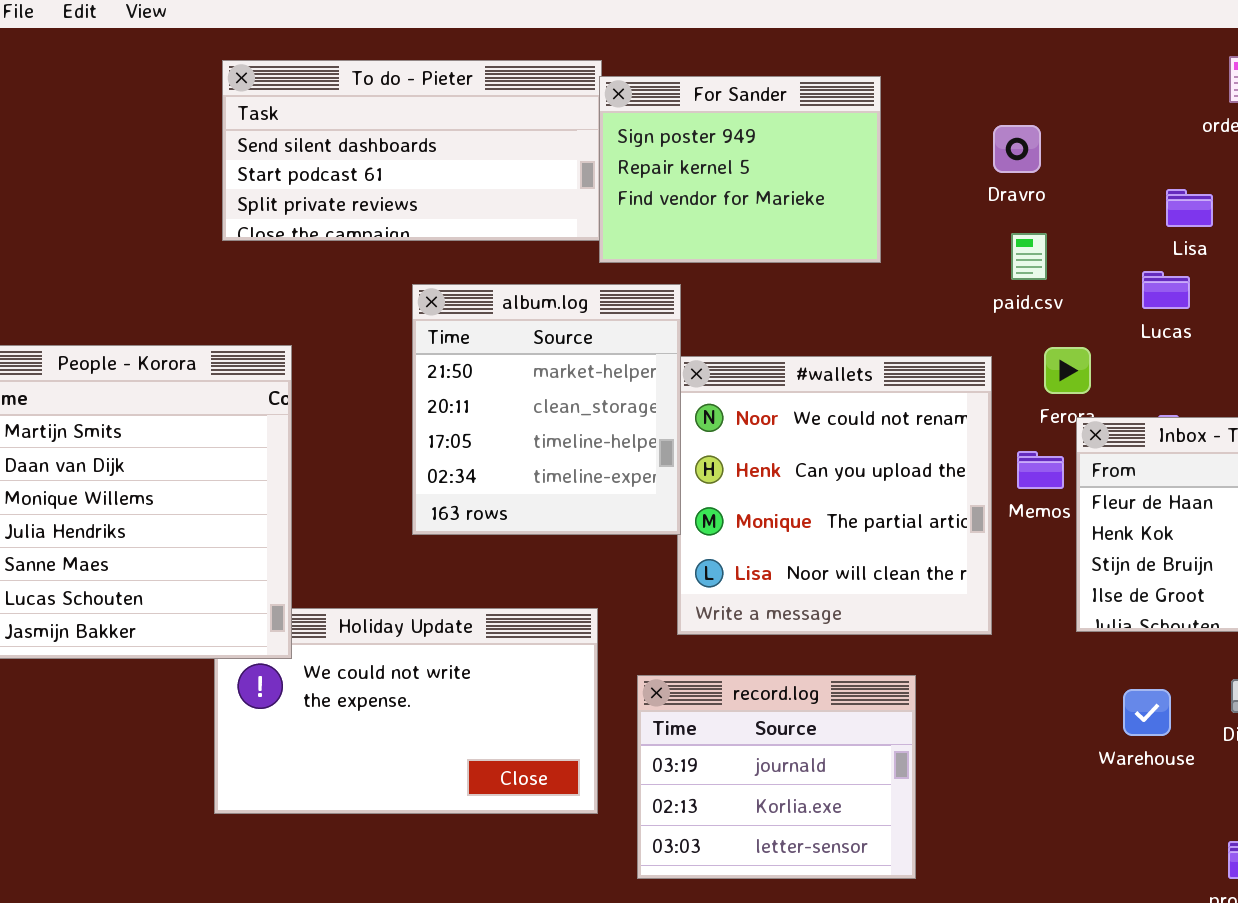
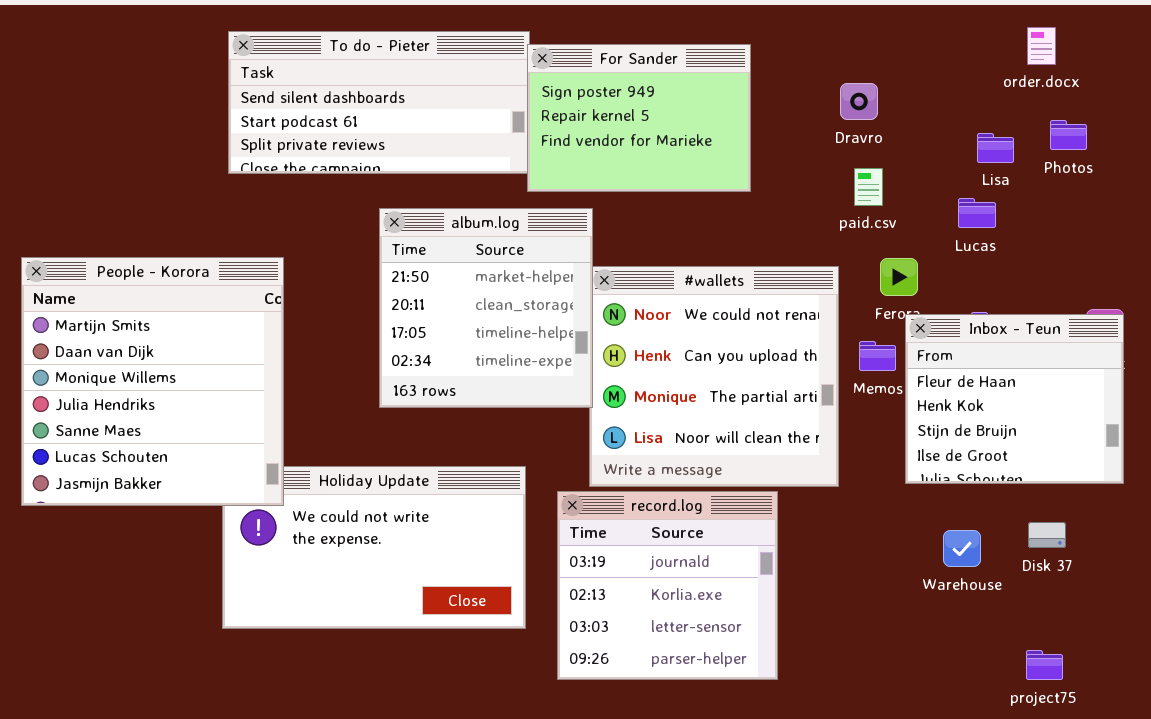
record.log: [637,675,916,879] -> [557,491,778,680], resized

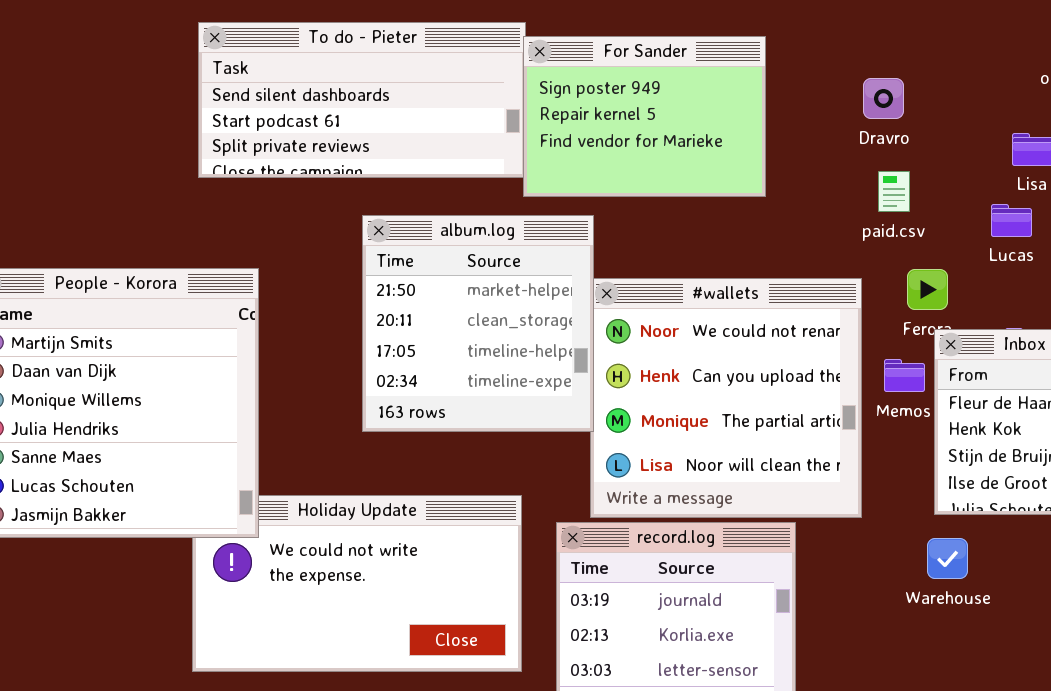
Warehouse: [943,530,981,567] -> [927,538,968,579], moved

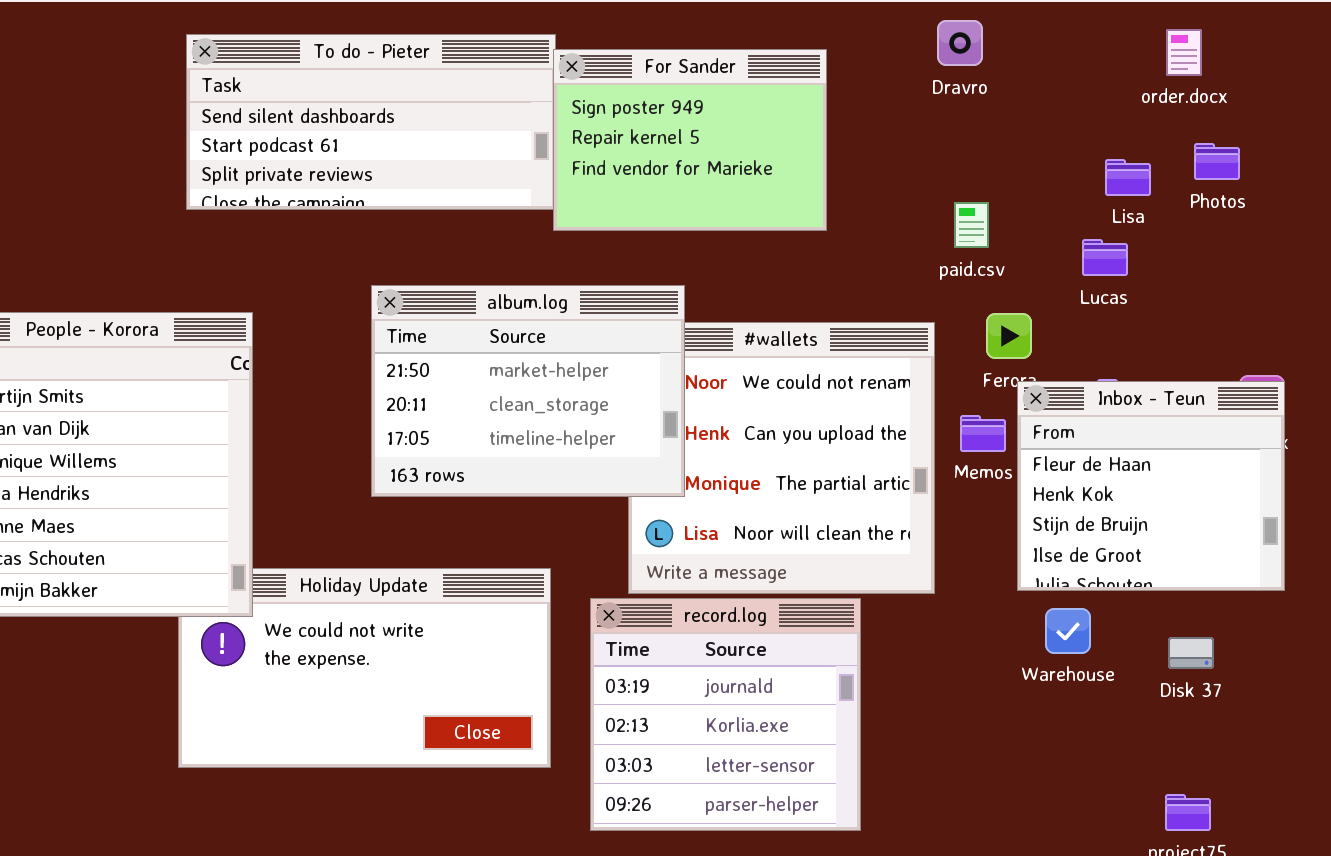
Dravro: [863,78,904,119] -> [937,20,983,66], moved
album.log: [362,215,594,432] -> [371,285,685,497], resized
Warehouse: [927,538,968,579] -> [1045,608,1091,654], moved

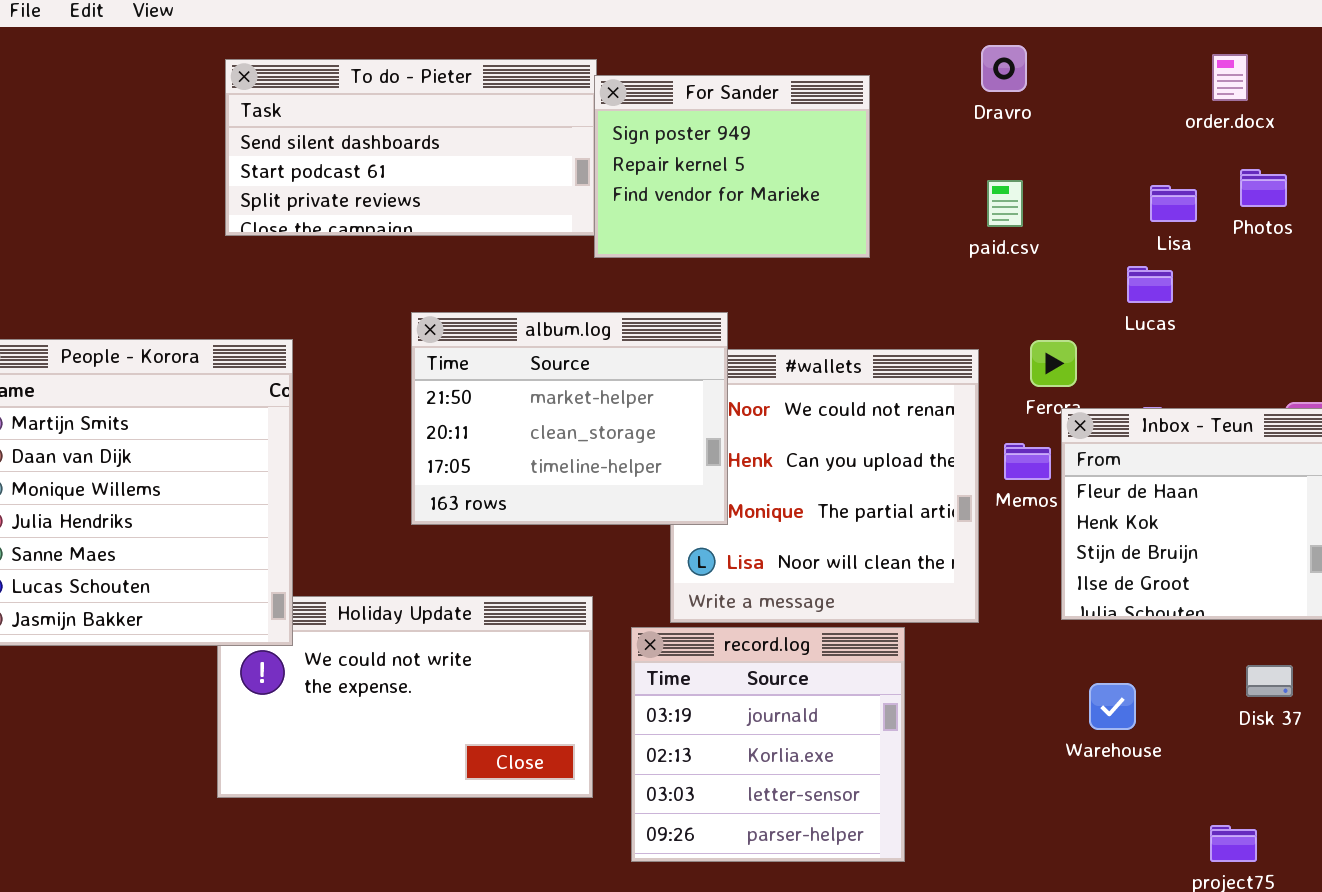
paid.csv: [954,202,989,248] -> [987,180,1023,227], moved
Warehouse: [1045,608,1091,654] -> [1089,683,1136,730], moved
Disk 37: [1168,637,1214,669] -> [1246,665,1293,697], moved

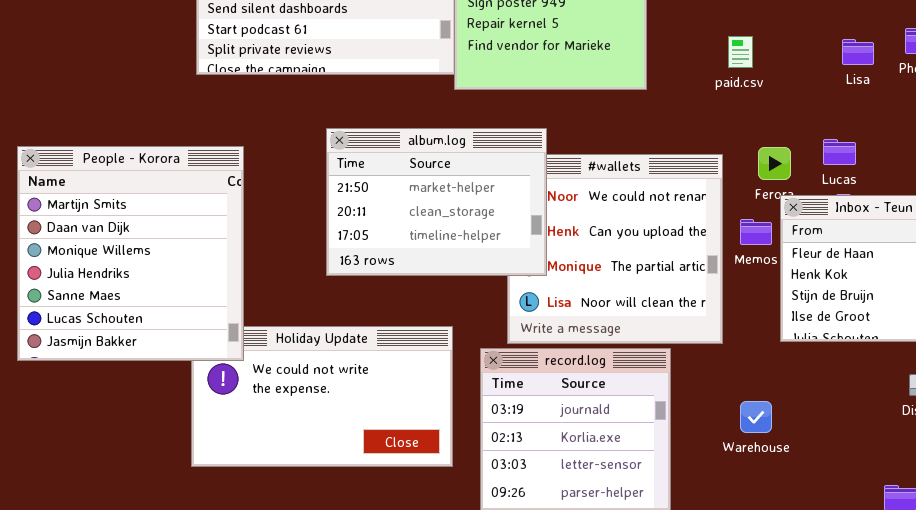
Lucas: [1127,266,1173,303] -> [823,139,856,165], moved
Warehouse: [1089,683,1136,730] -> [740,401,772,433], moved

